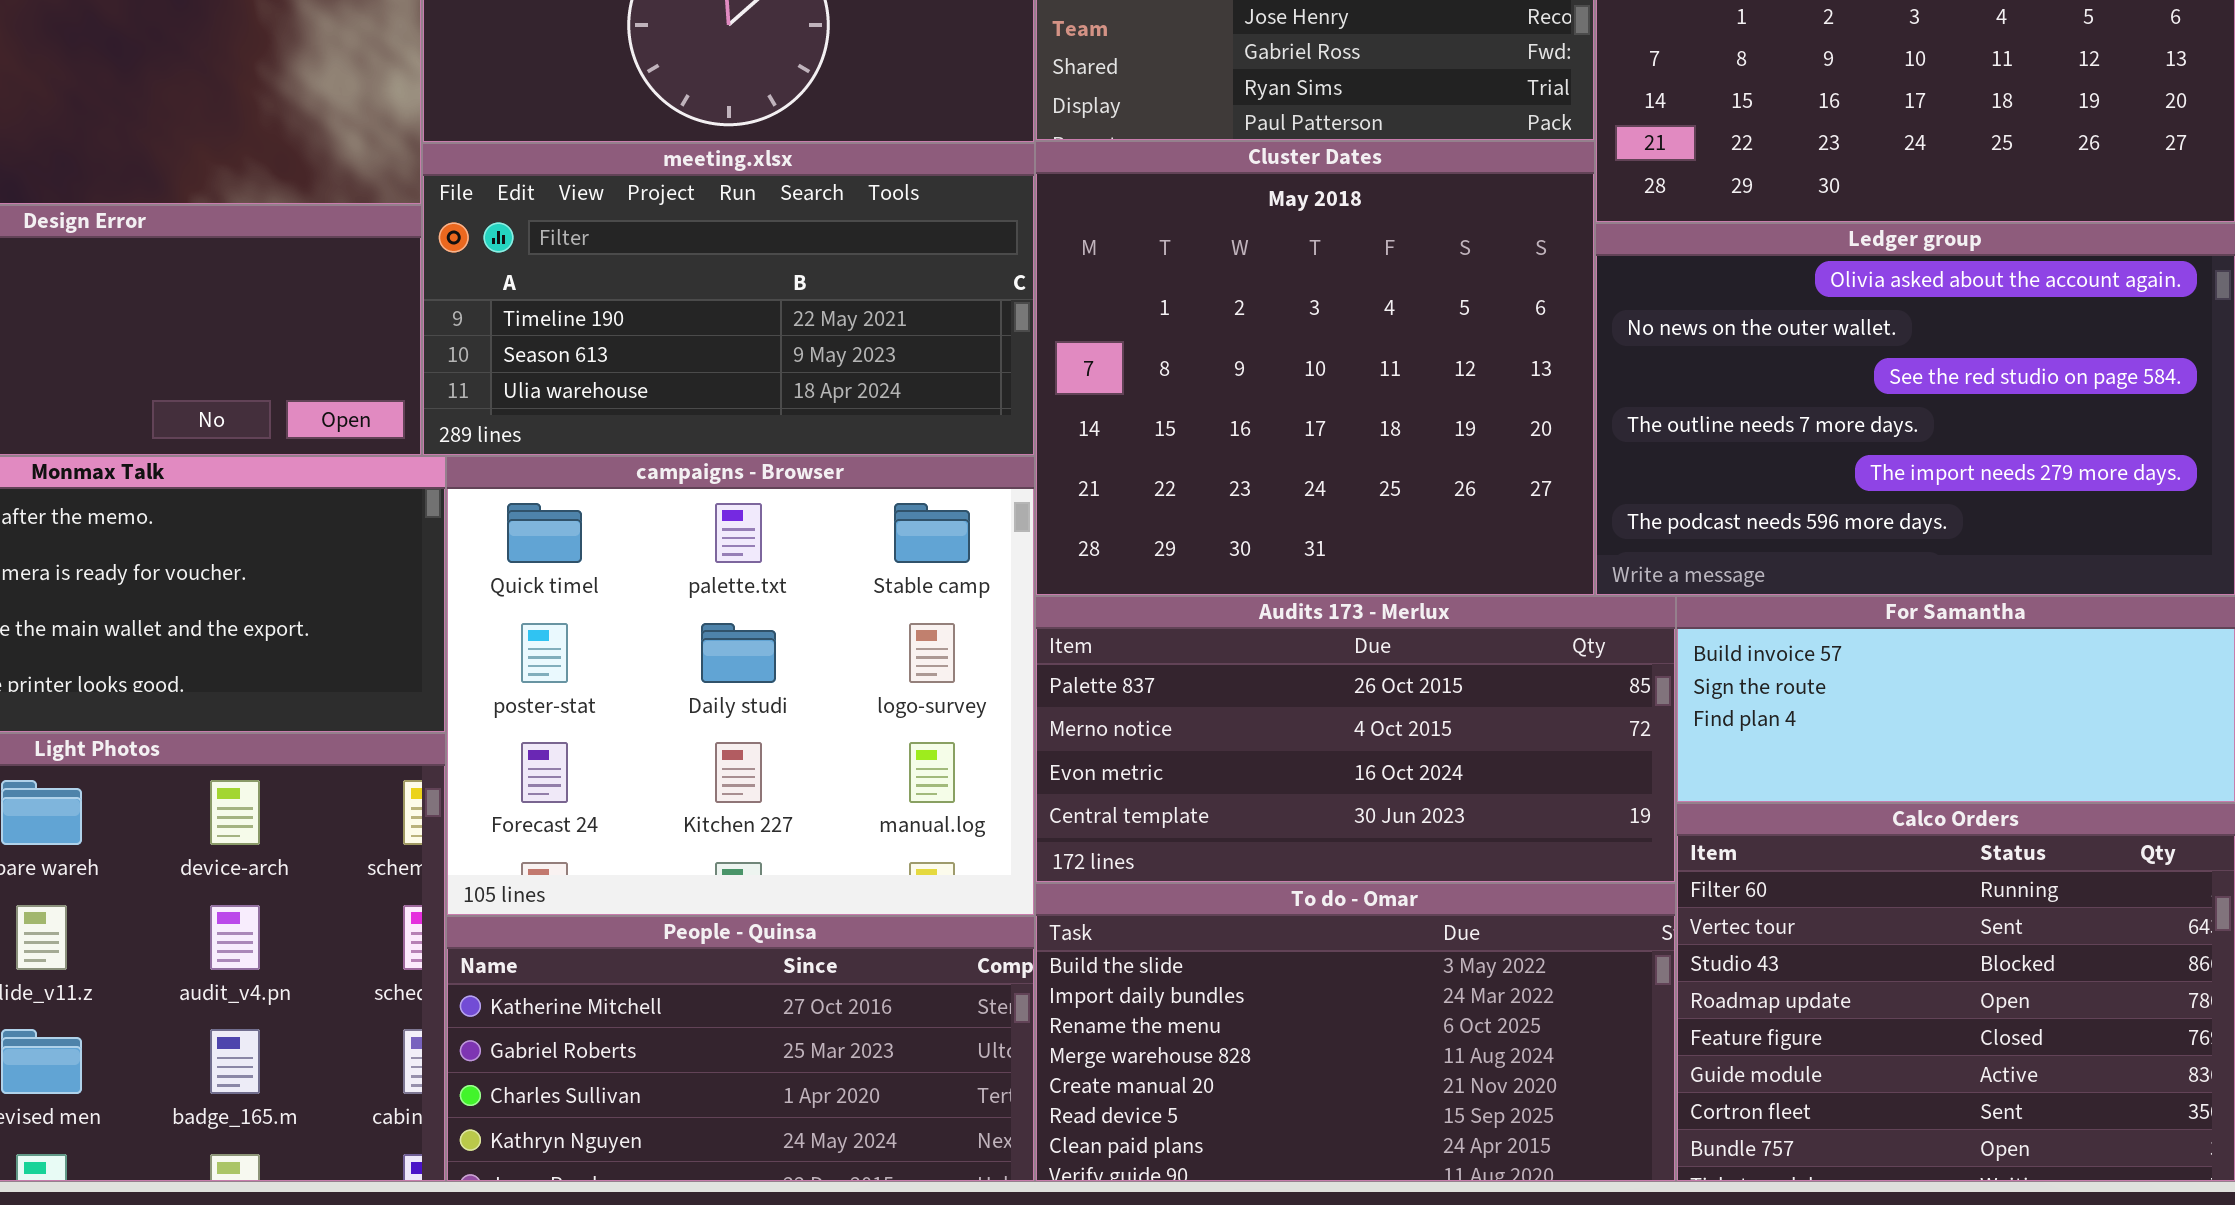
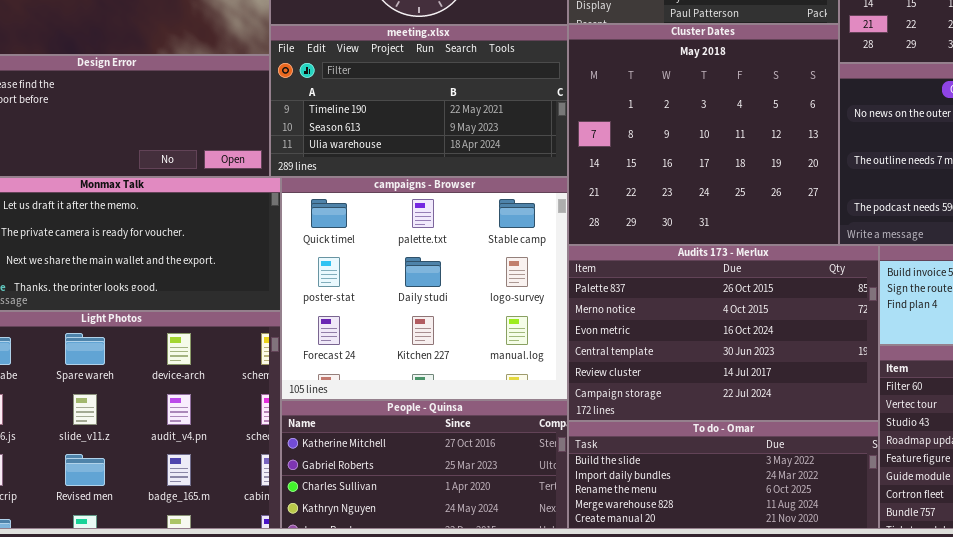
Audits 173 - Merlux: [1035,596,1676,883] -> [568,245,879,421], resized
To do - Omar: [1035,883,1676,1182] -> [568,421,879,529], resized

